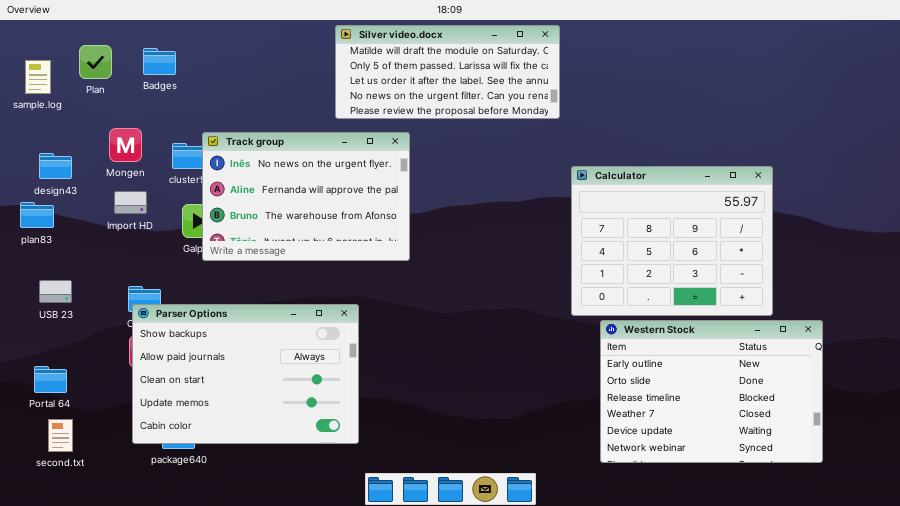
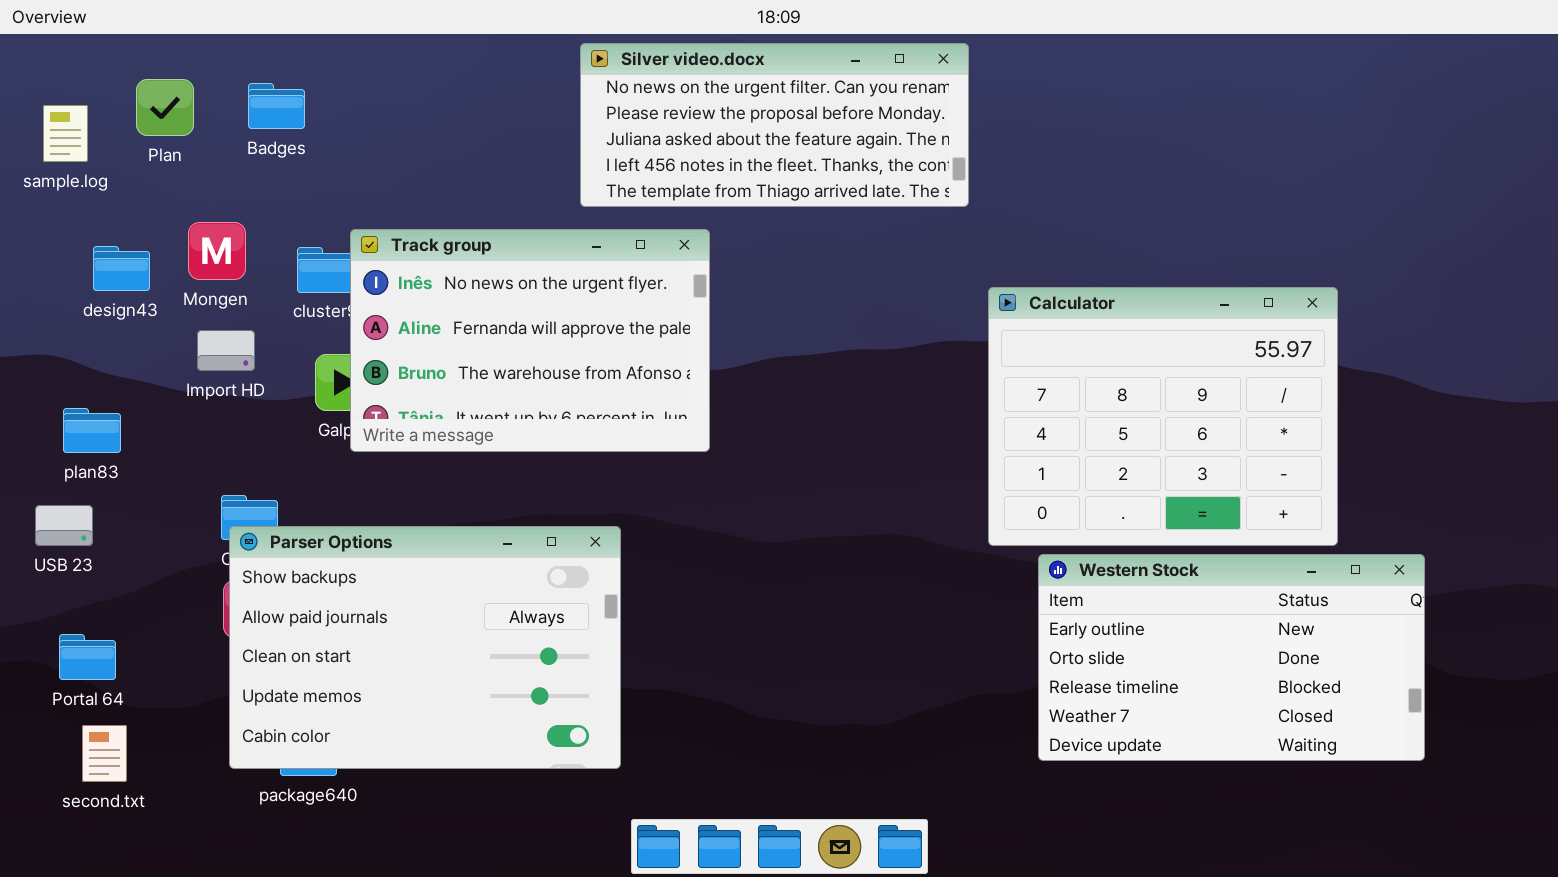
Silver video.docx: [335,25,560,119] -> [580,43,969,207], scrolled down 3 rows
design43: [39,153,72,179] -> [93,246,150,291], moved
plan83: [20,202,54,228] -> [63,408,121,453], moved
USB 23: [39,280,72,303] -> [35,505,93,546], moved
Western Stock: [600,320,823,463] -> [1038,554,1425,761], resized

